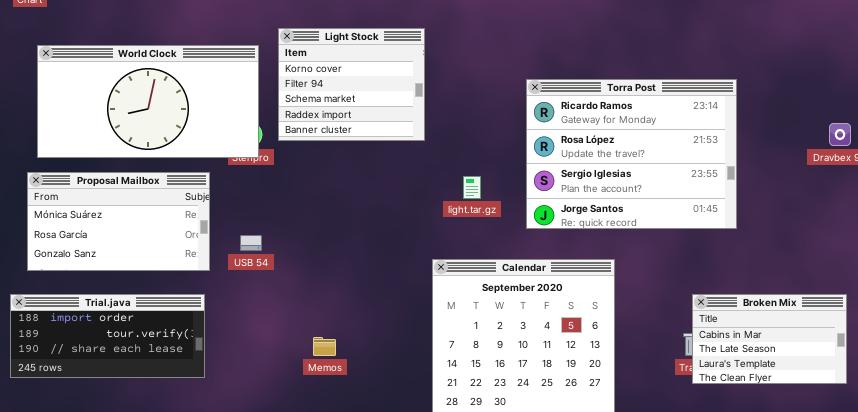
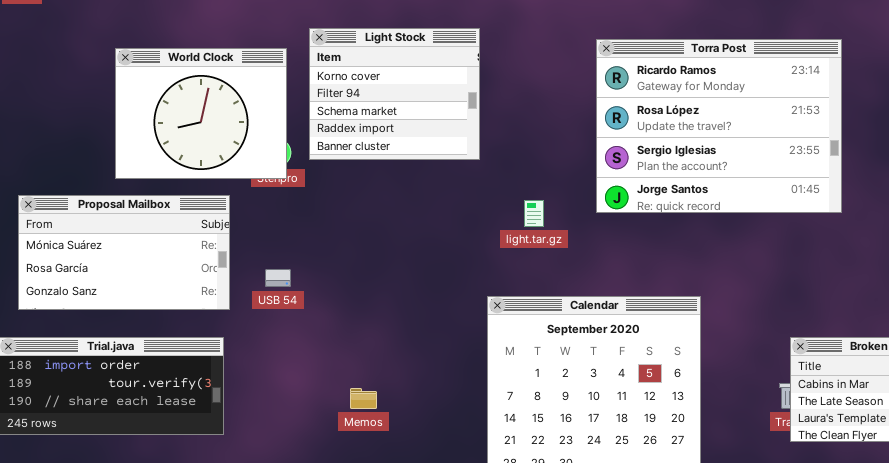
World Clock: [37,45,259,158] -> [115,48,287,179], resized
Torra Post: [526,79,737,229] -> [596,39,842,213], moved

